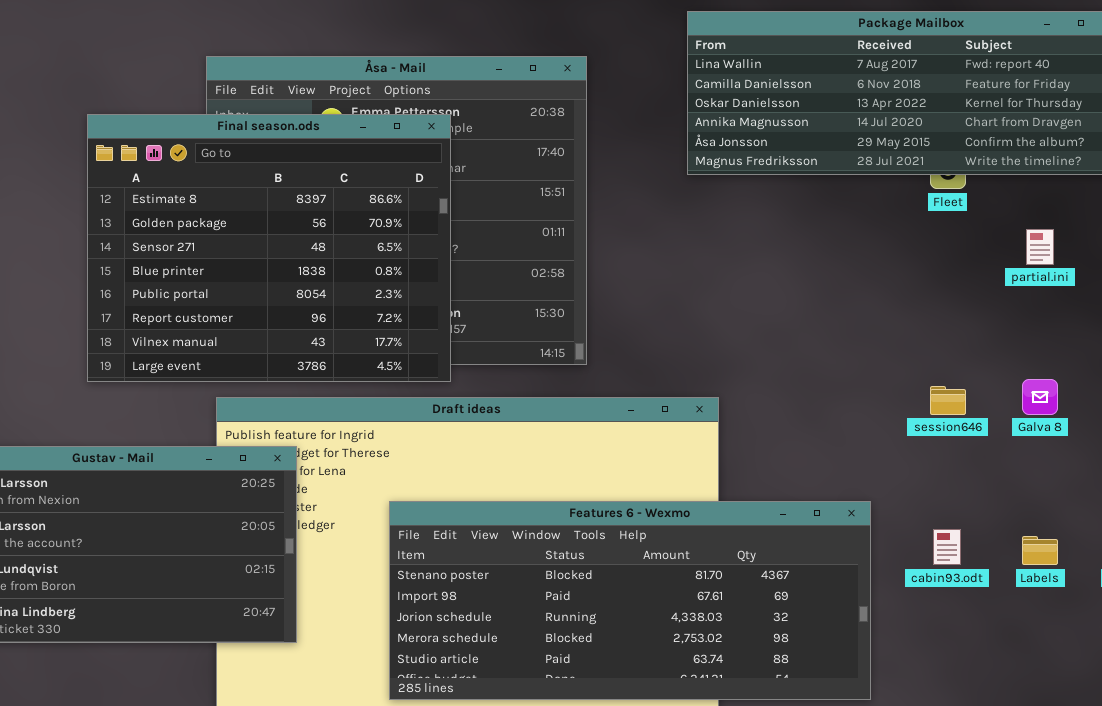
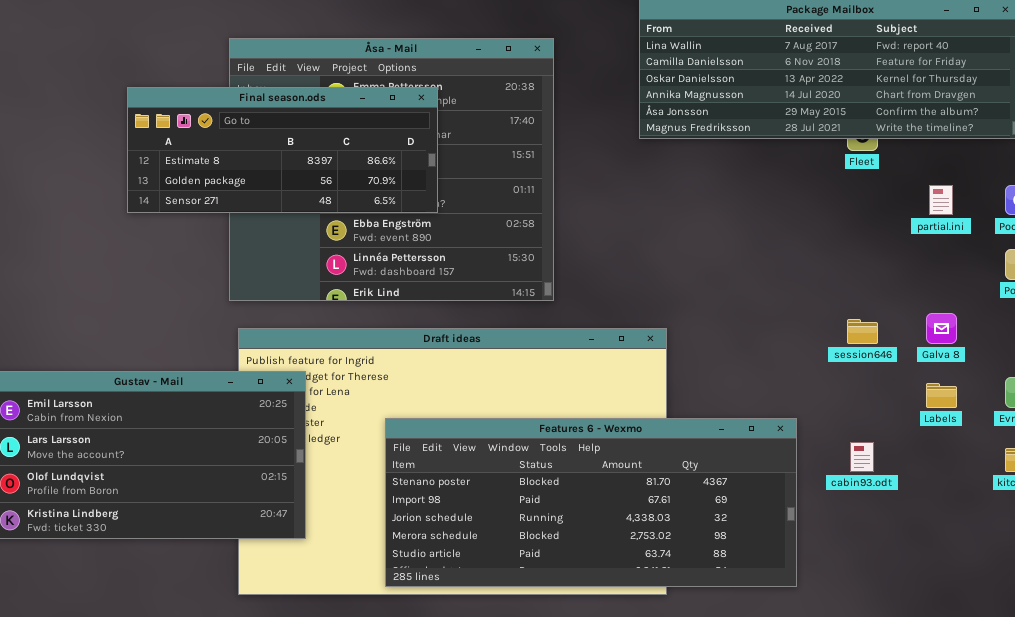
Final season.ods: [87,114,451,382] -> [127,87,438,213], resized
Labels: [1022,536,1058,565] -> [926,383,957,408], moved

